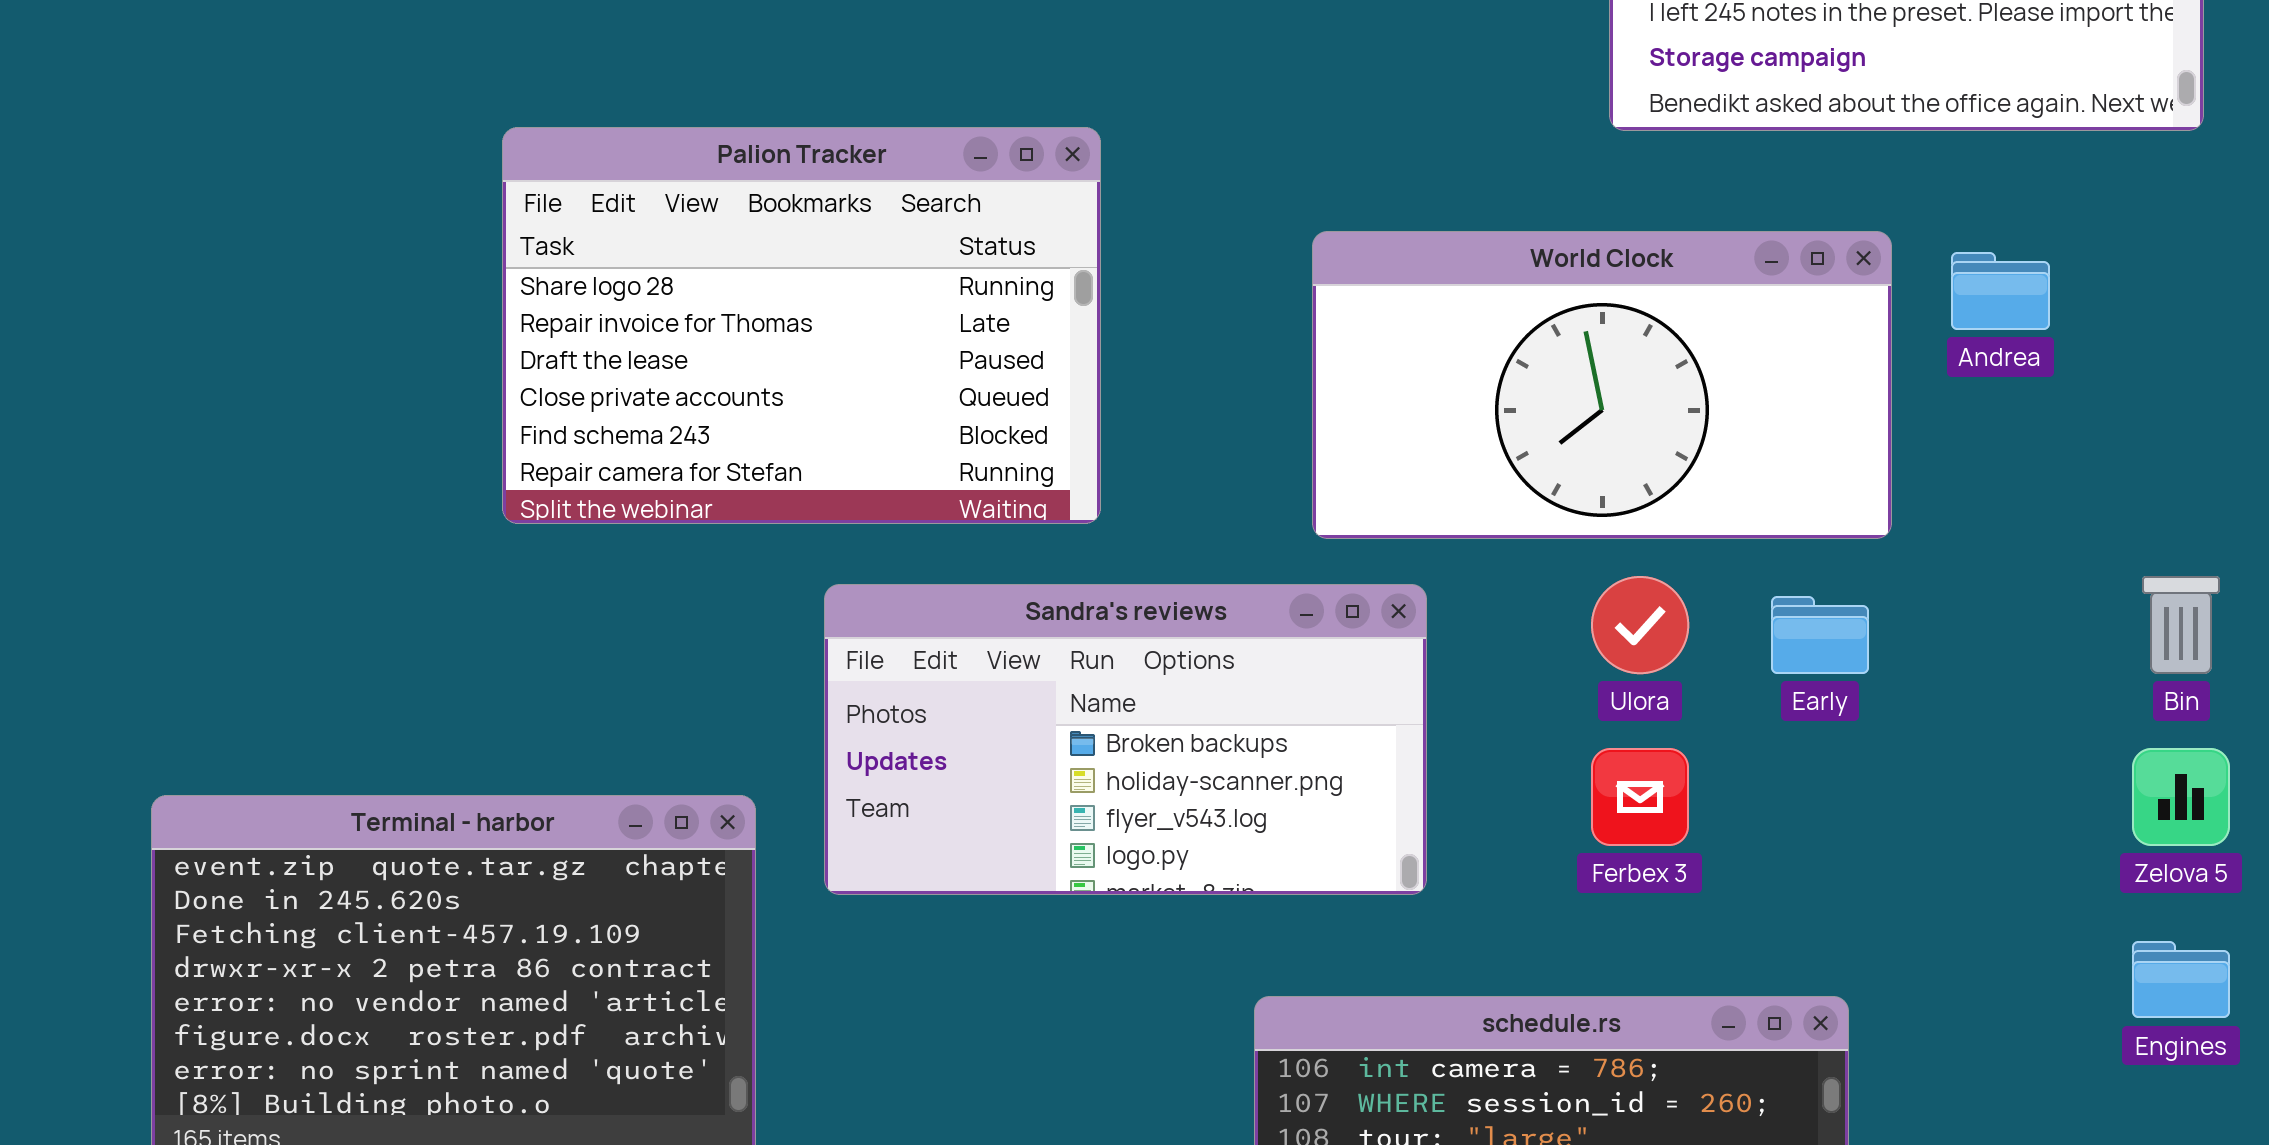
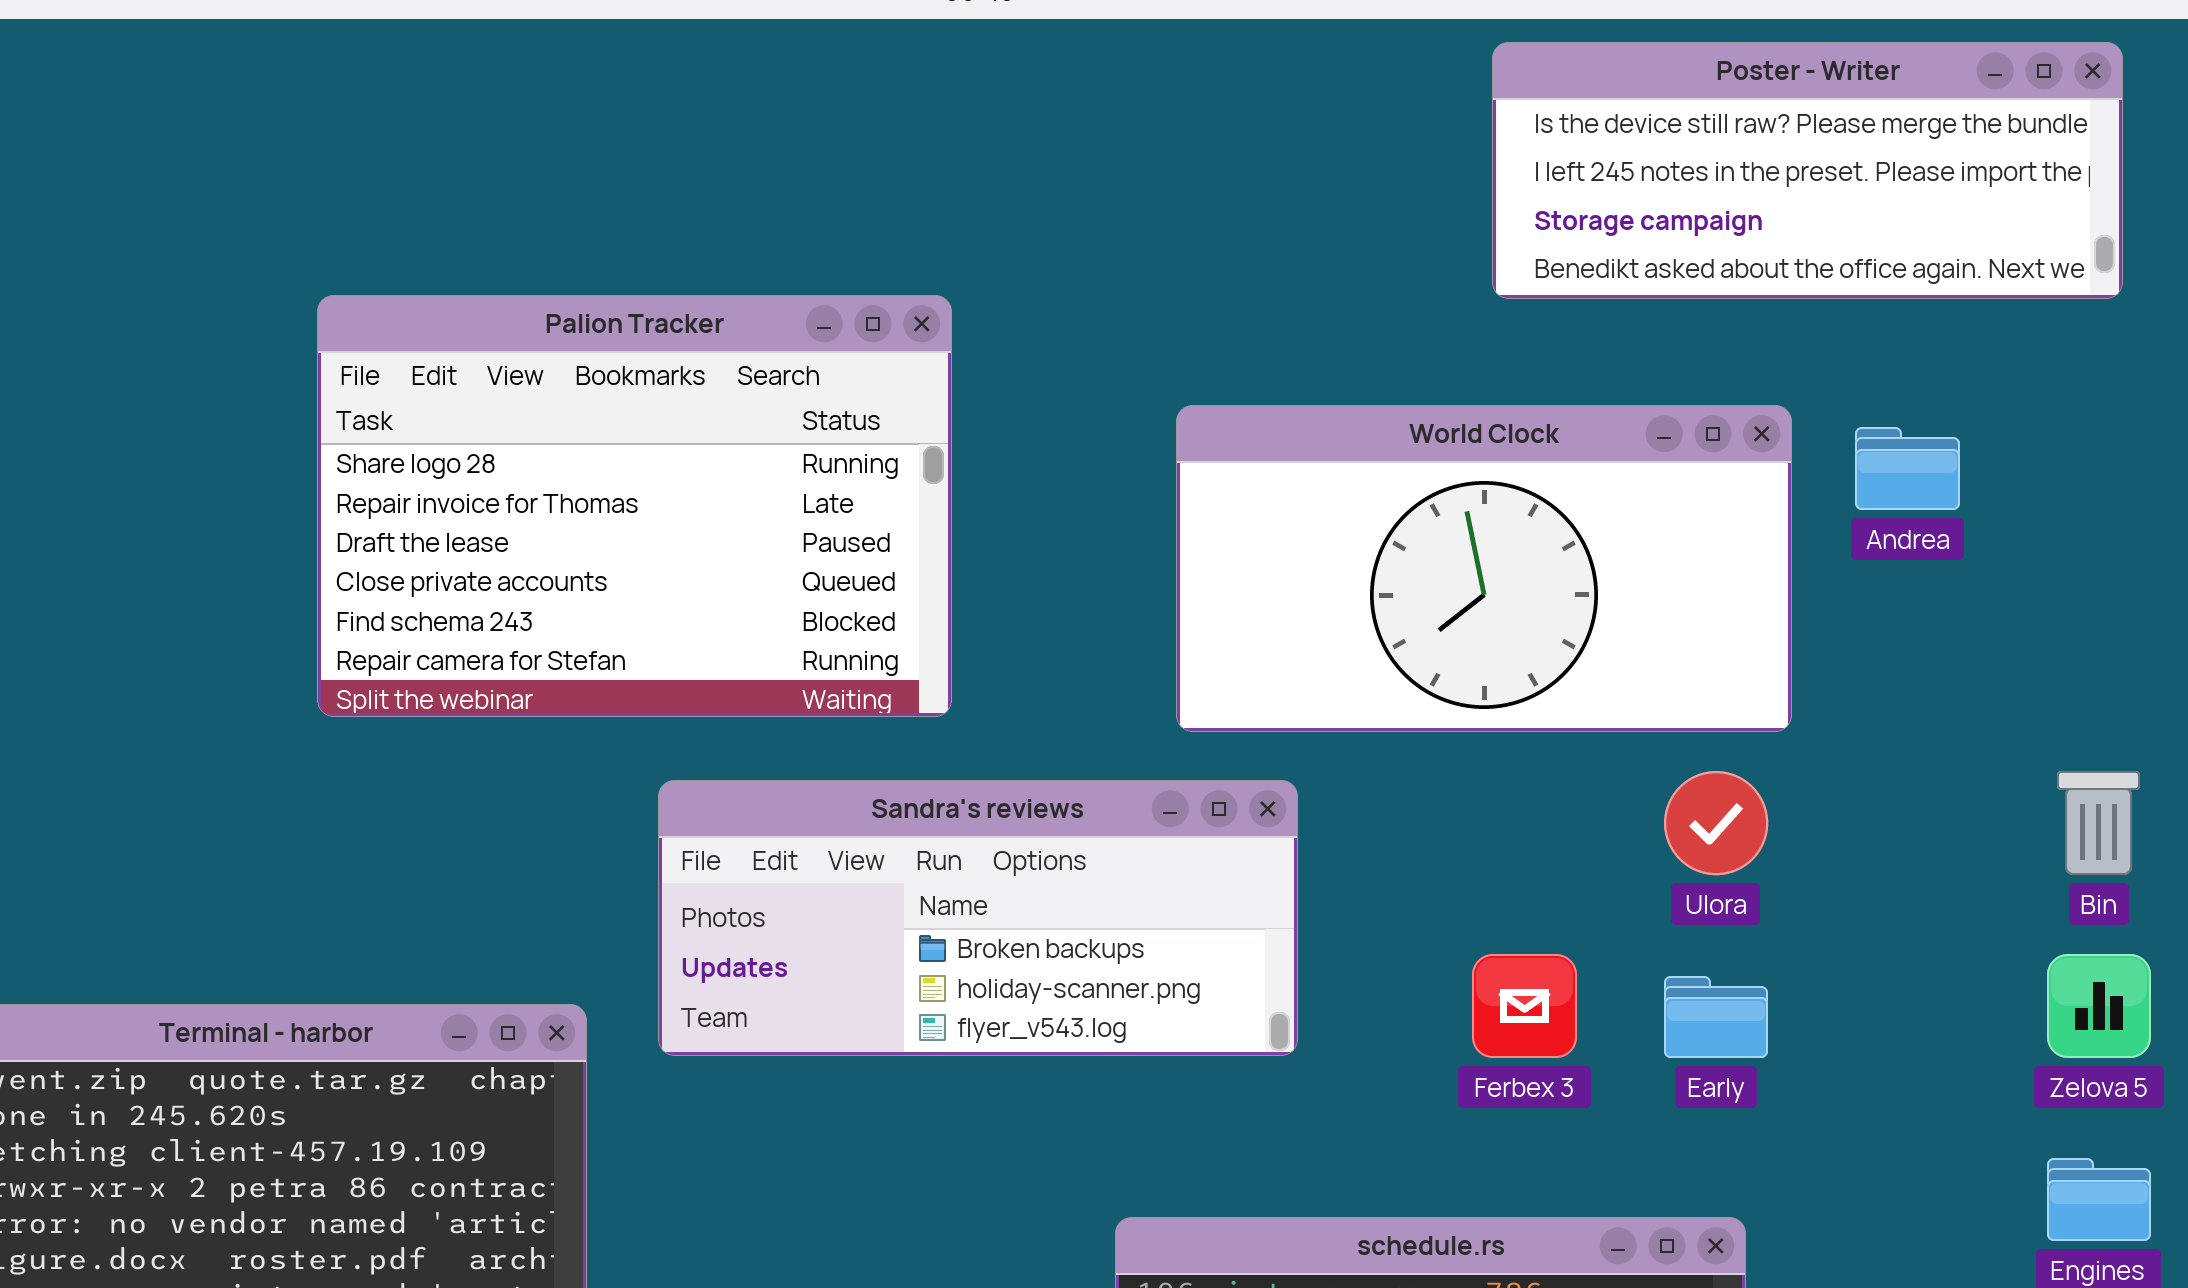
Ulora: [1591,576,1689,674] -> [1664,771,1768,875], moved
Sandra's reviews: [824,584,1427,895] -> [658,780,1298,1056], resized
Early: [1771,596,1869,674] -> [1664,976,1768,1058], moved

